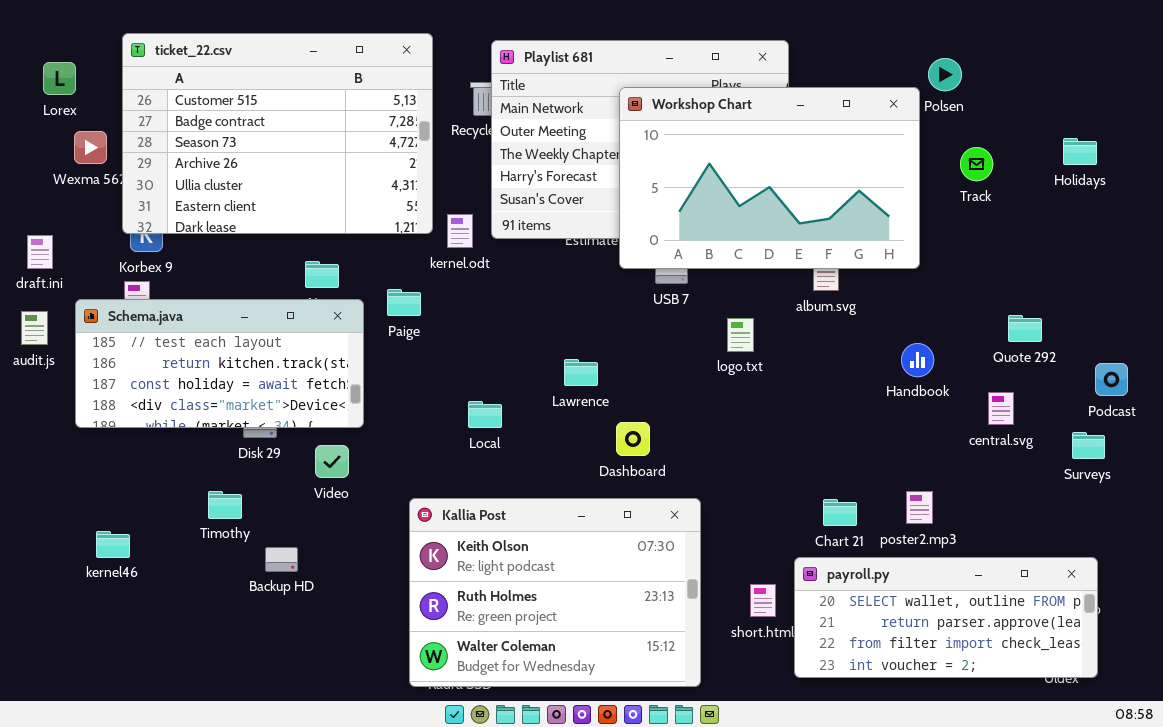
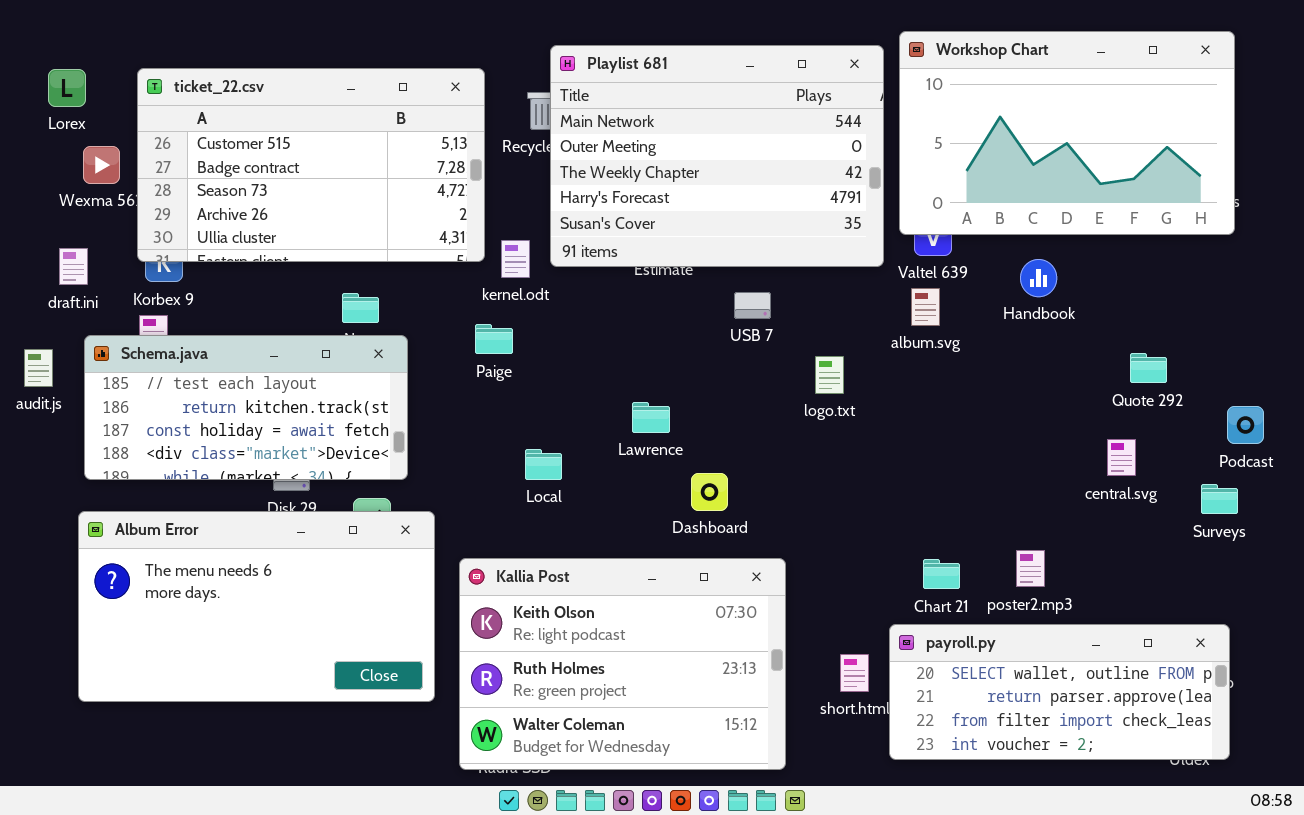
ticket_22.csv: [122,33,433,234] -> [137,68,485,262], resized
Workshop Chart: [619,87,920,269] -> [899,31,1235,235], moved
draft.ini: [27,235,53,269] -> [59,248,88,285], moved
Paige: [387,289,421,316] -> [475,324,513,354], moved
Handbook: [901,343,934,377] -> [1020,259,1057,297], moved
Album Error: none -> [78,511,435,702], opened

